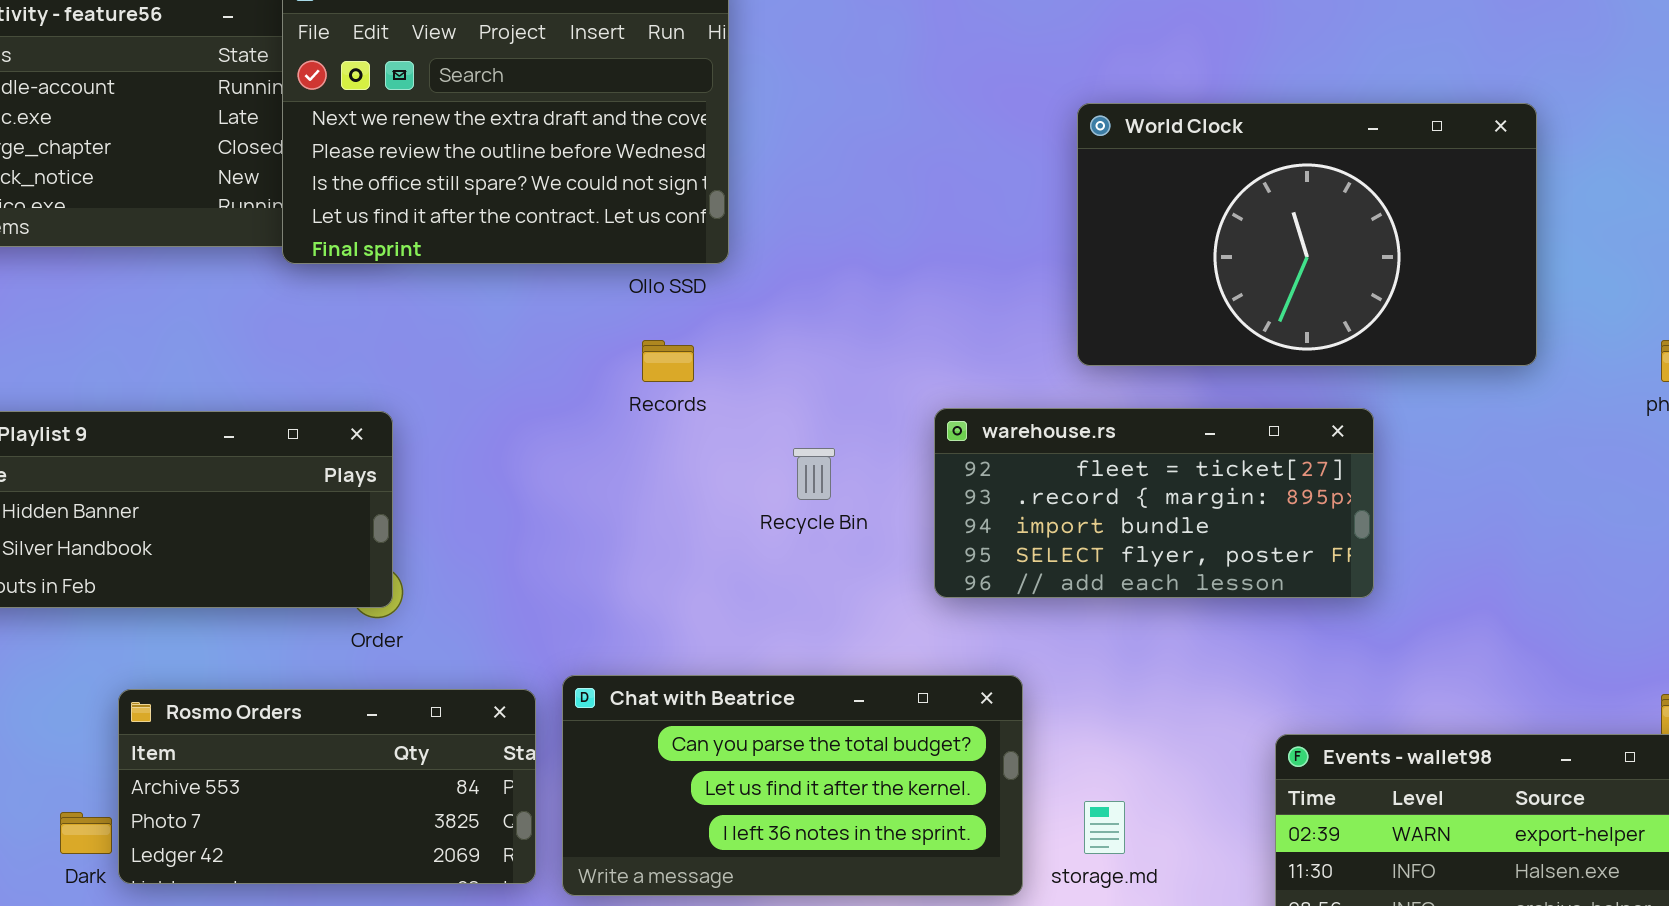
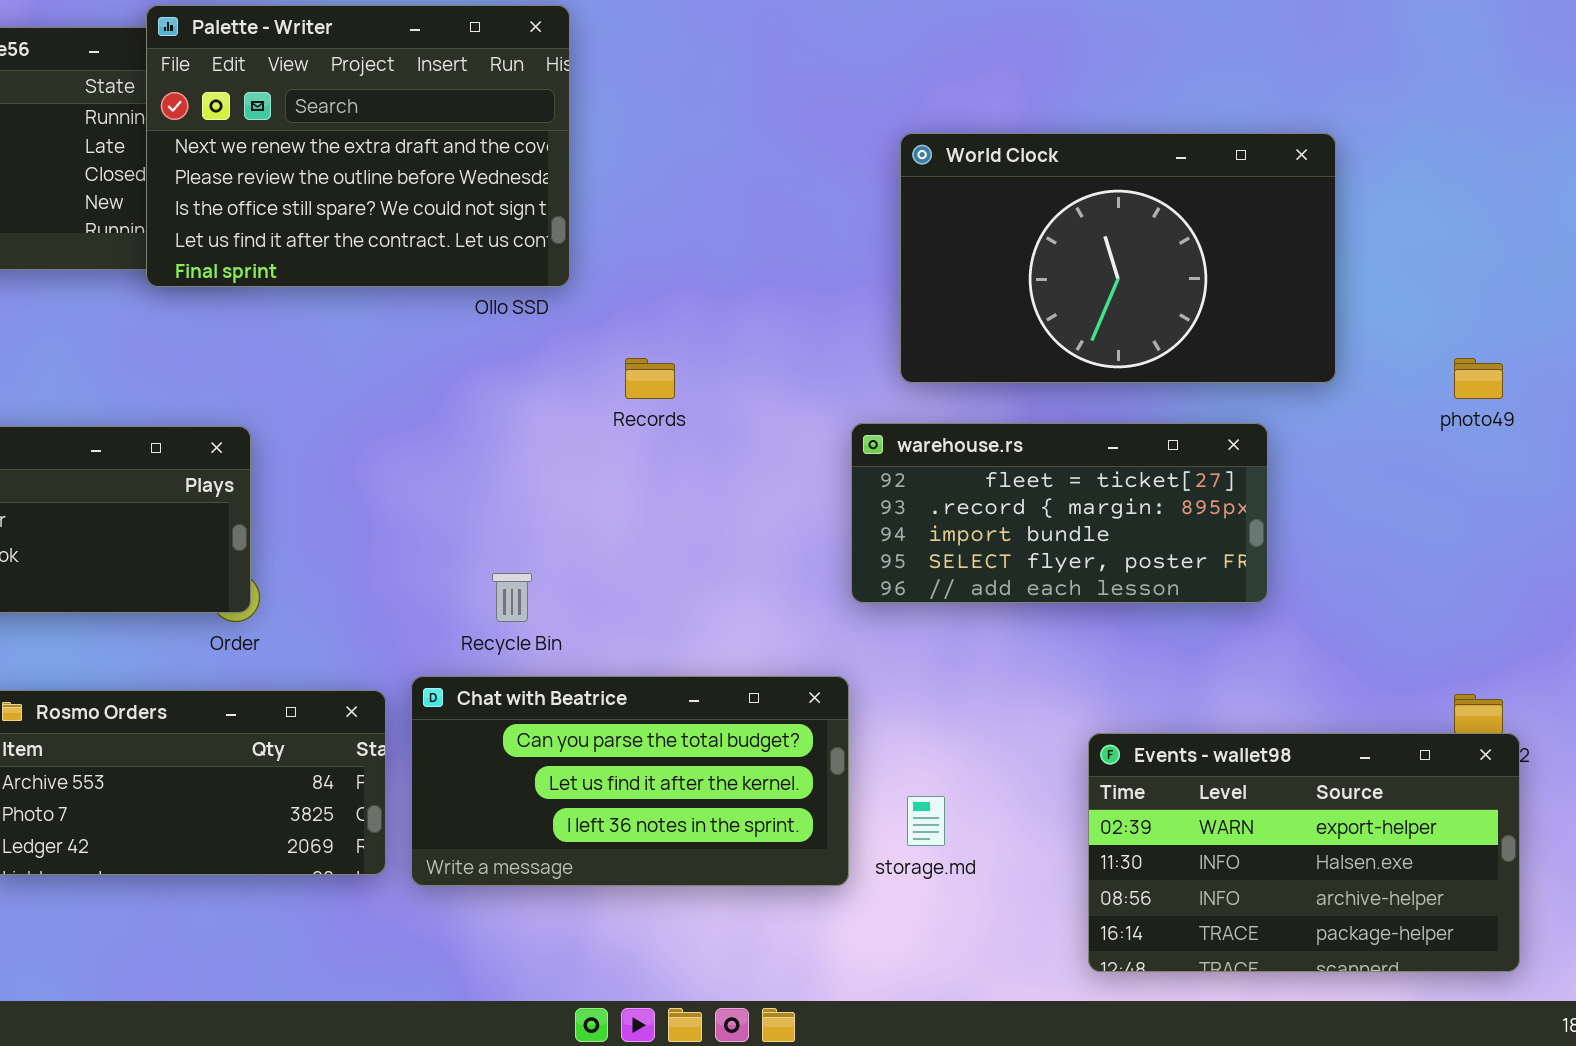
Records: [642,340,694,382] -> [625,358,675,399], moved
warehouse.rs: [934,408,1374,598] -> [851,423,1268,603], moved
Recycle Bin: [793,448,835,500] -> [492,573,532,622], moved

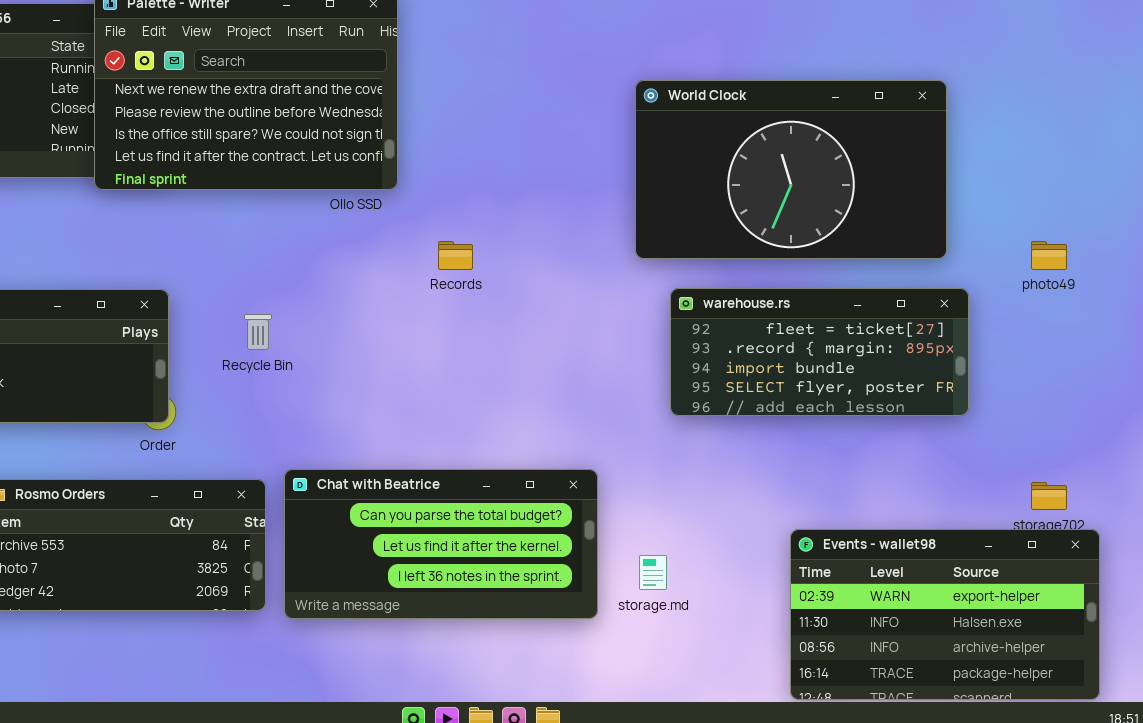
warehouse.rs: [851,423,1268,603] -> [670,288,969,416], moved
Recycle Bin: [492,573,532,622] -> [244,314,272,350], moved
Events - wallet98: [1088,733,1520,972] -> [790,529,1100,700], moved

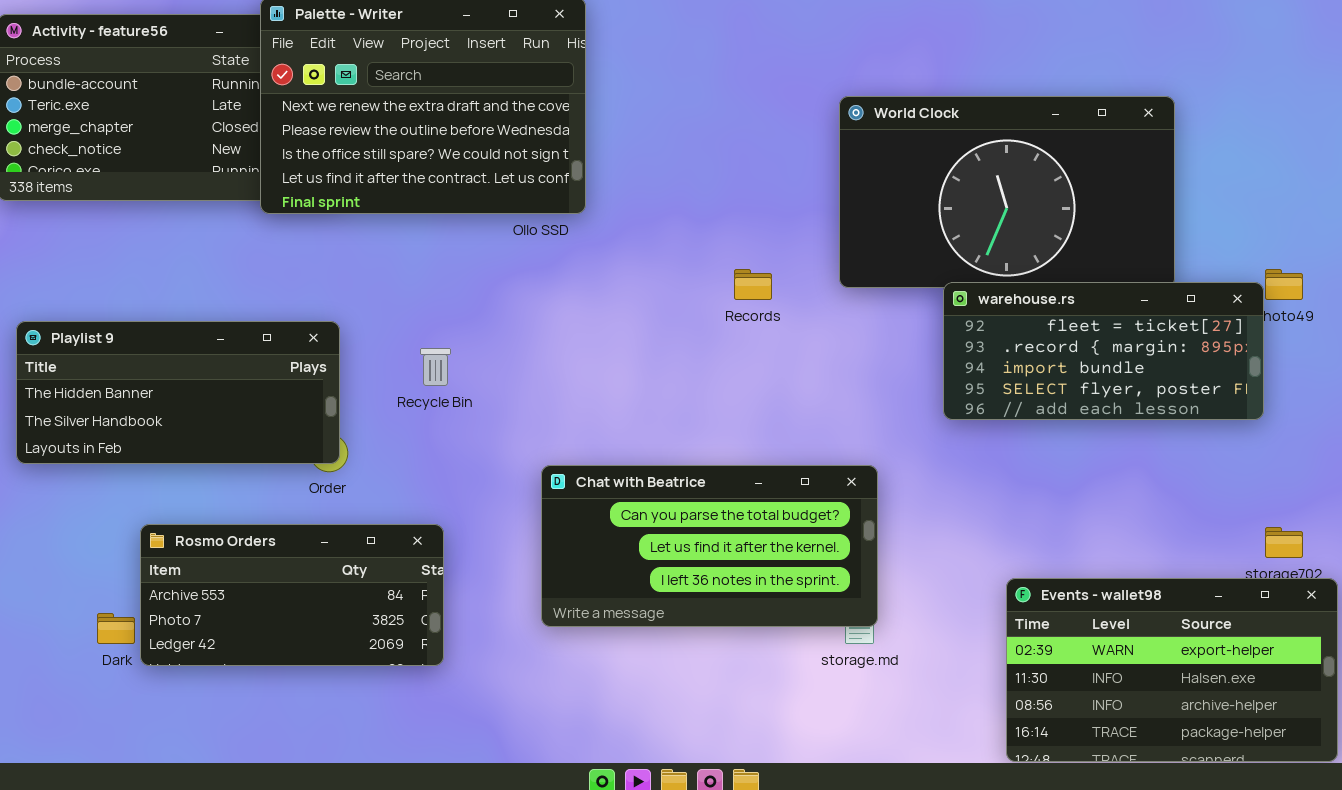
Records: [438,241,473,270] -> [734,269,772,300], moved
warehouse.rs: [670,288,969,416] -> [943,282,1264,420], moved
Chat with Beatrice: [284,469,598,619] -> [541,465,878,627], moved

